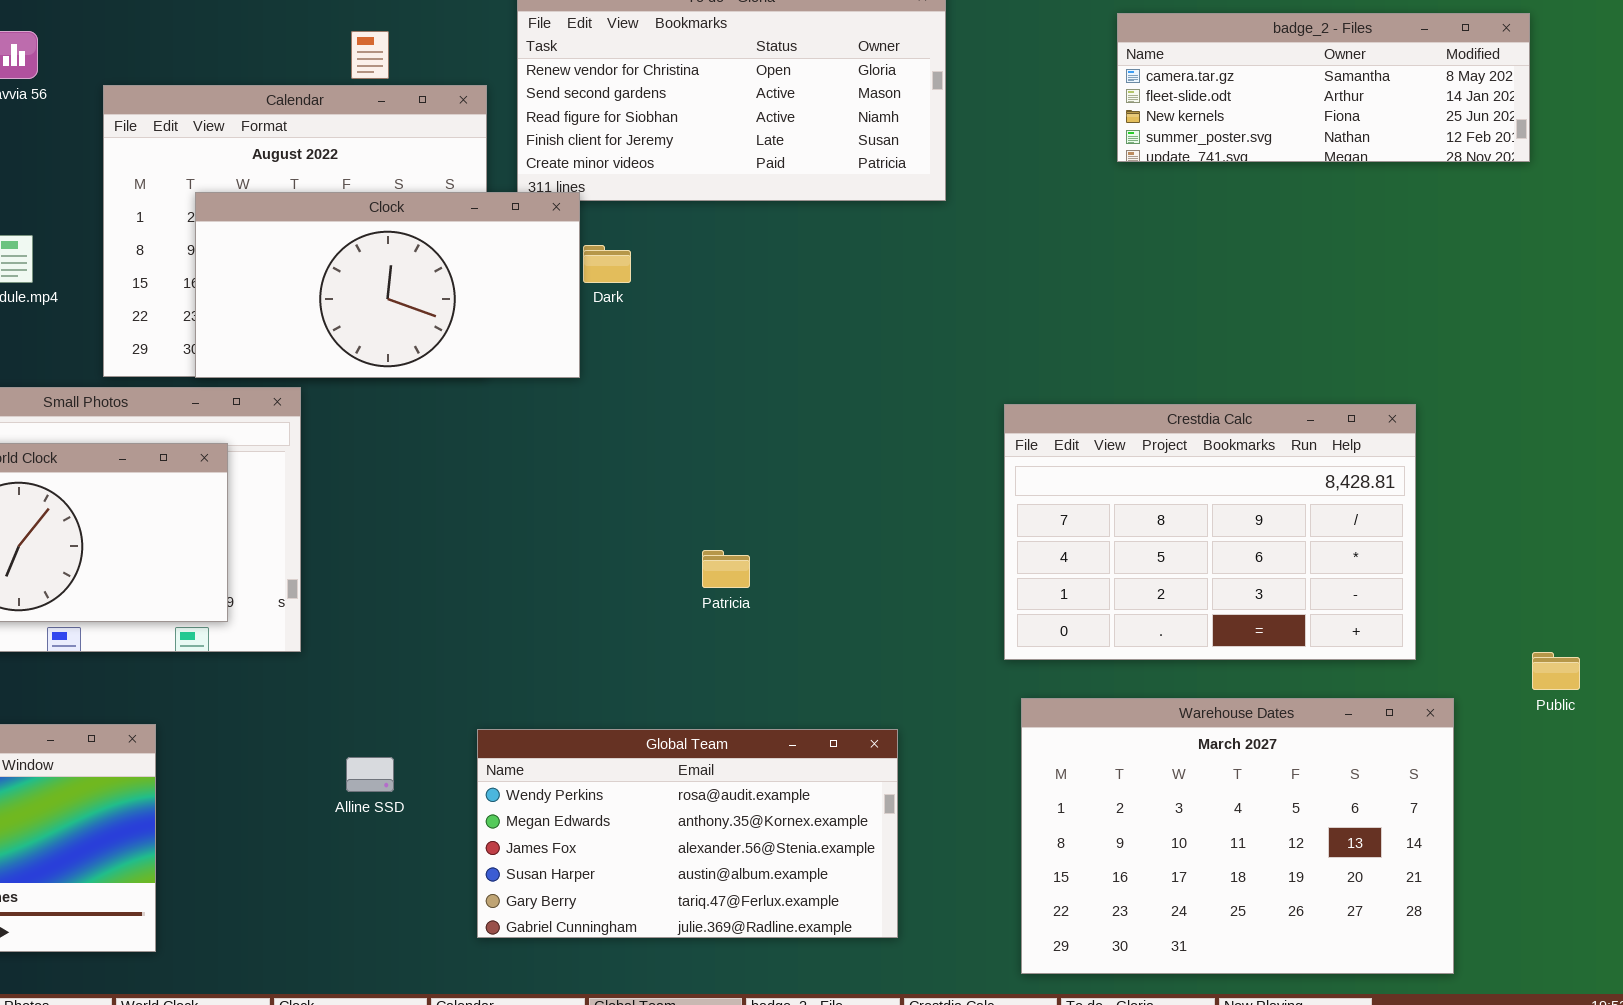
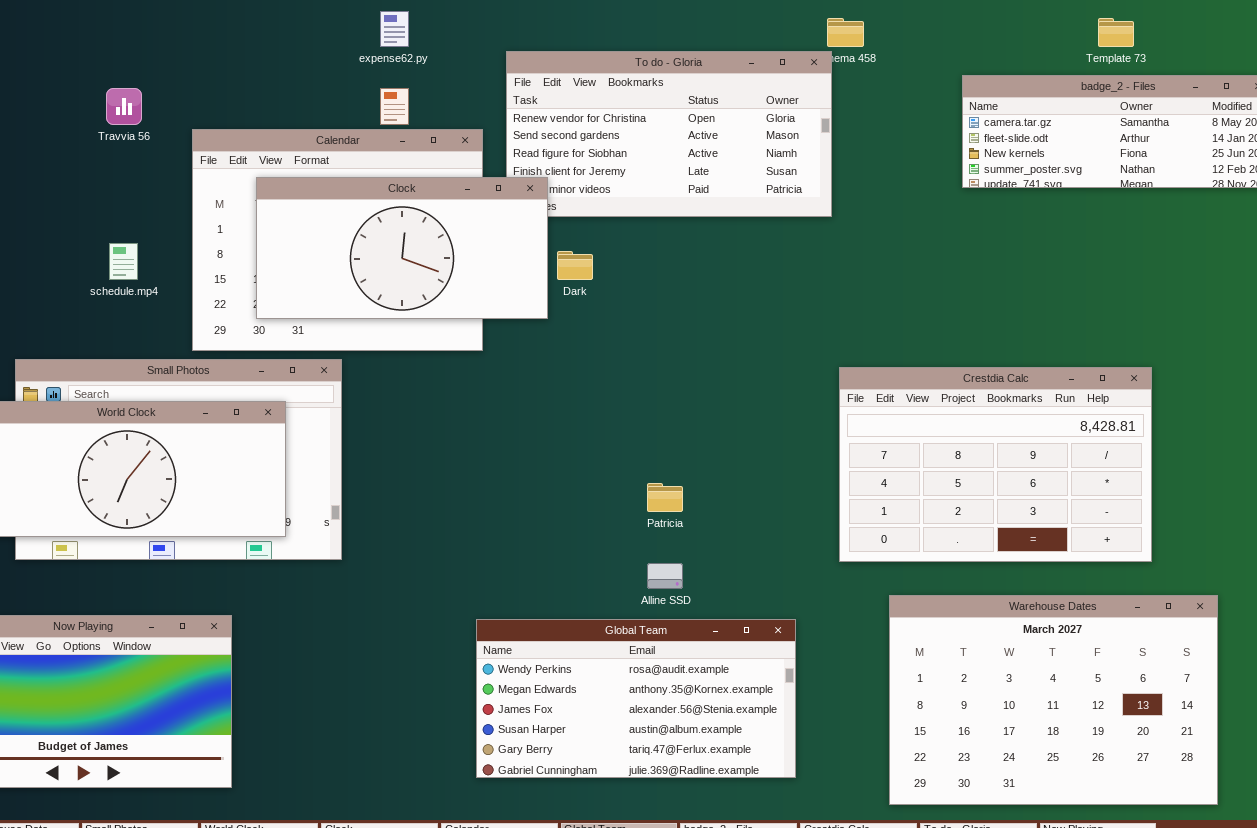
Clock: [195,192,580,378] -> [256,177,548,319], moved
Crestdia Calc: [1004,404,1416,660] -> [839,367,1152,562], moved
Alline SSD: [346,757,394,792] -> [647,563,683,589], moved

